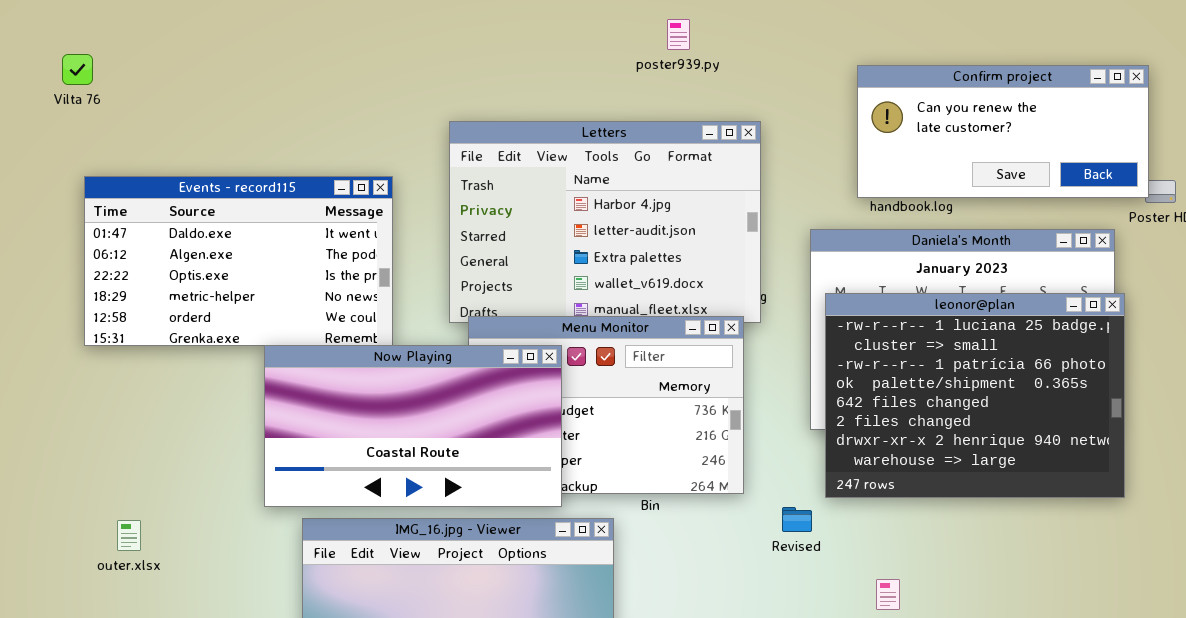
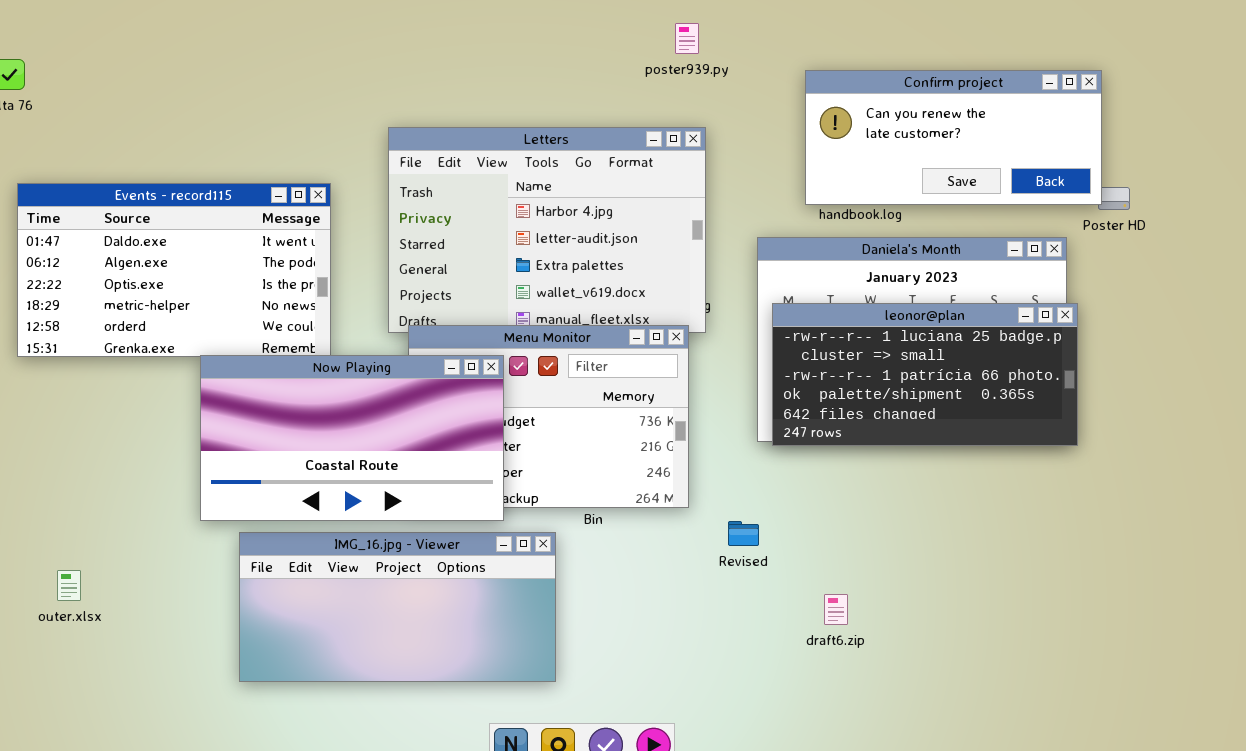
poster939.py: [667,19,690,50] -> [675,23,699,54], moved
leonor@plan: [825,293,1125,498] -> [772,303,1078,446], resized
outer.xlsx: [117,520,141,551] -> [57,570,81,601], moved

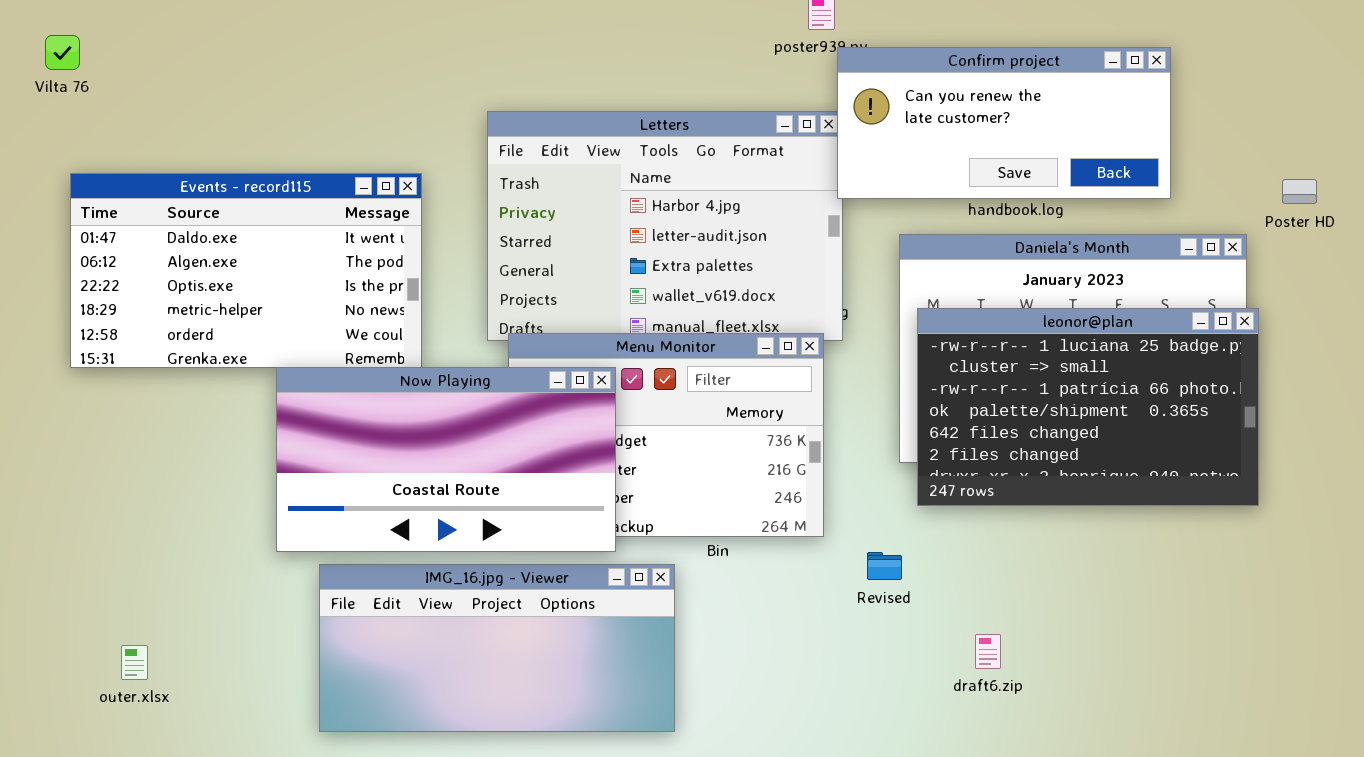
Confirm project: [805,70,1102,205] -> [837,47,1171,199], moved
leonor@plan: [772,303,1078,446] -> [917,308,1259,506], resized
outer.xlsx: [57,570,81,601] -> [121,645,148,680], moved

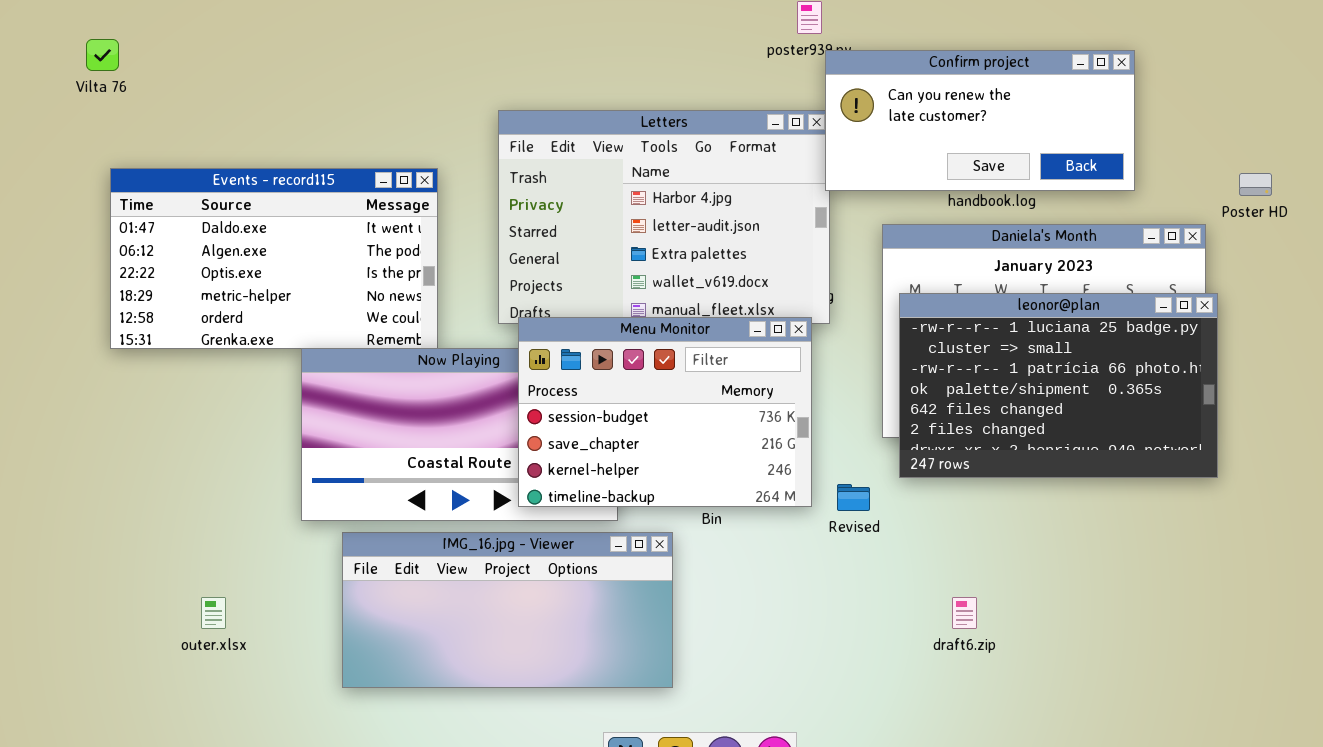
Menu Monitor: [508,333,824,537] -> [518,317,812,507], raised
Revised: [867,552,902,580] -> [837,484,870,511], moved
outer.xlsx: [121,645,148,680] -> [201,597,226,629], moved

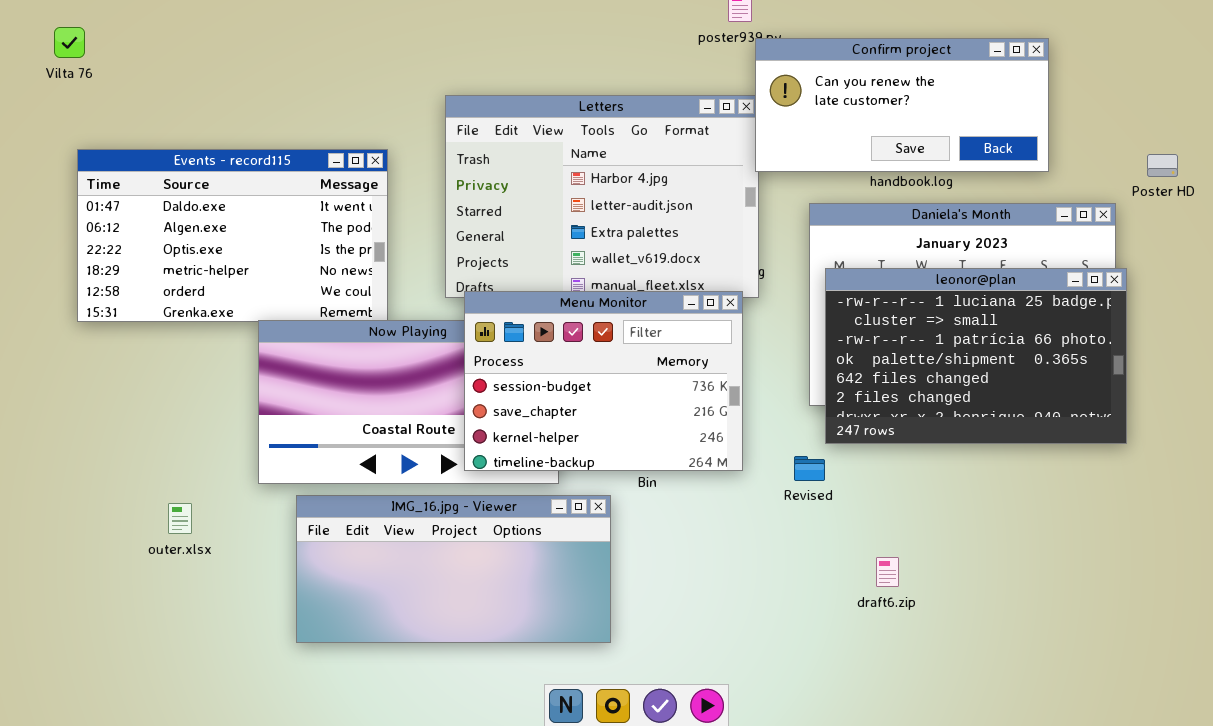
Revised: [837,484,870,511] -> [794,456,825,481], moved
outer.xlsx: [201,597,226,629] -> [168,503,192,534], moved

